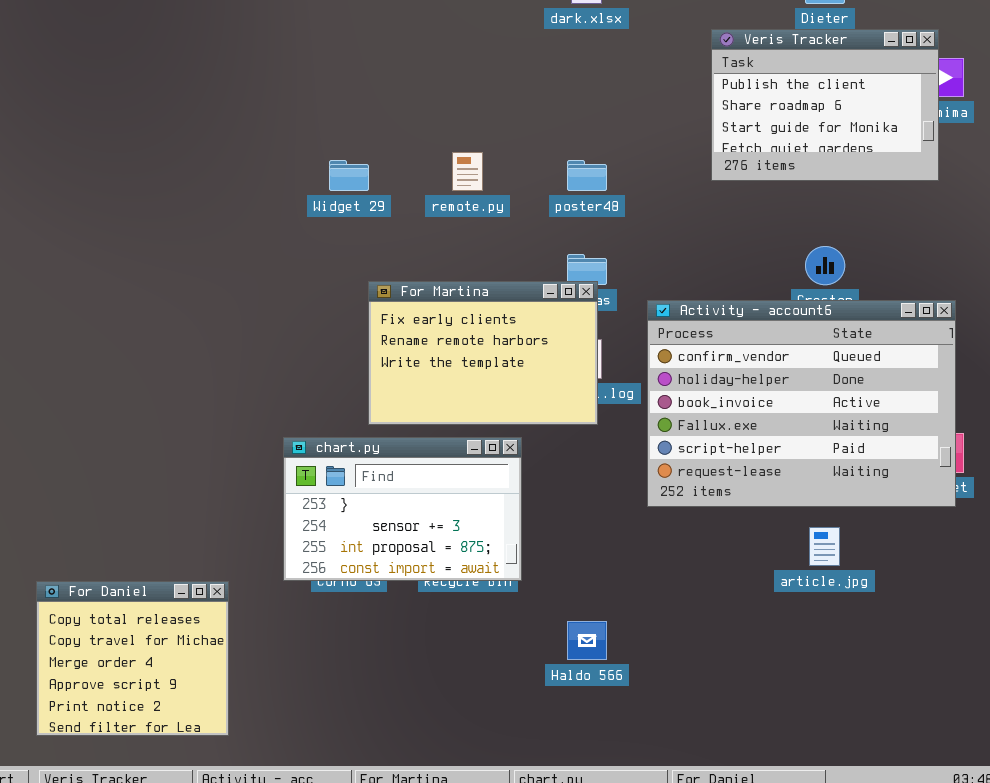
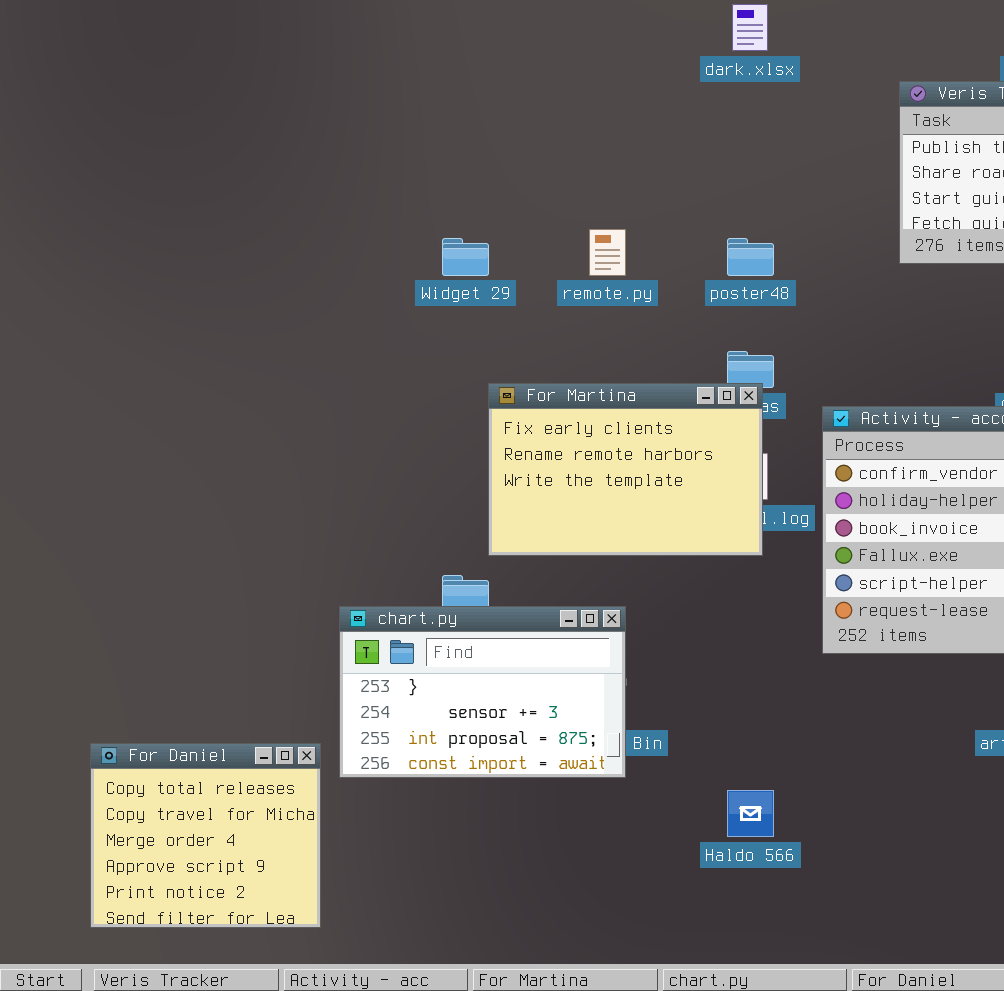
chart.py: [283,437,522,581] -> [339,606,626,778], moved

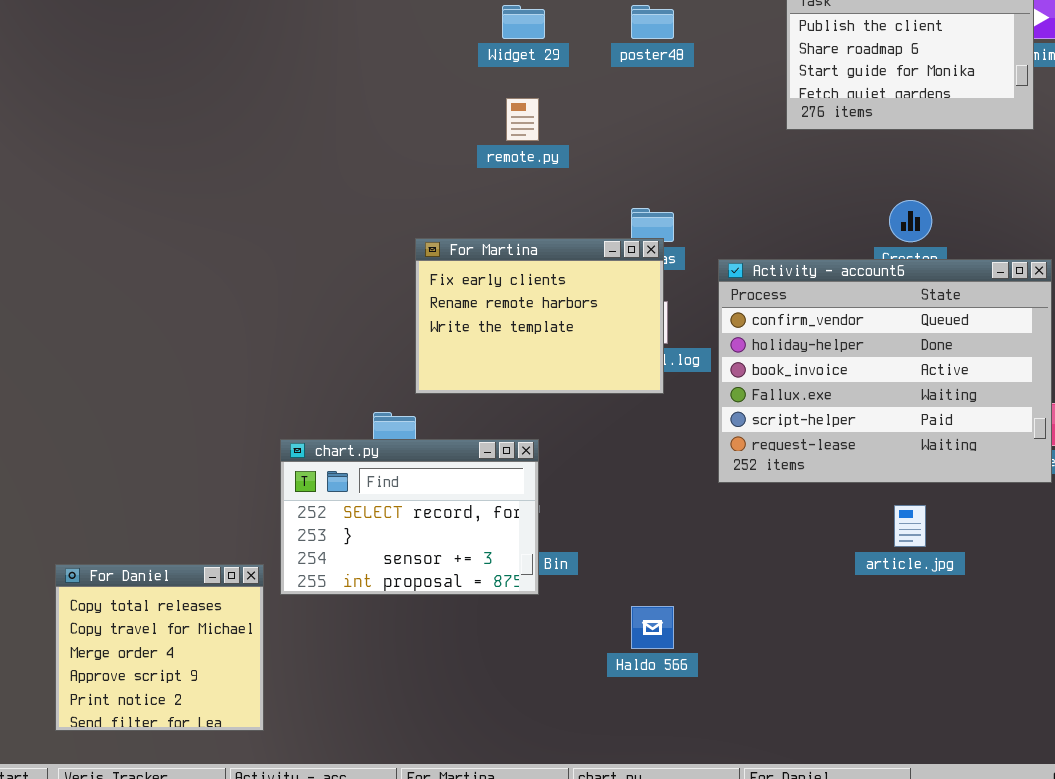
Widget 29: [442,238,489,276] -> [502,5,545,39], moved
poster48: [727,238,774,276] -> [631,5,674,39], moved
chart.py: [339,606,626,778] -> [280,439,539,595], scrolled up 1 row

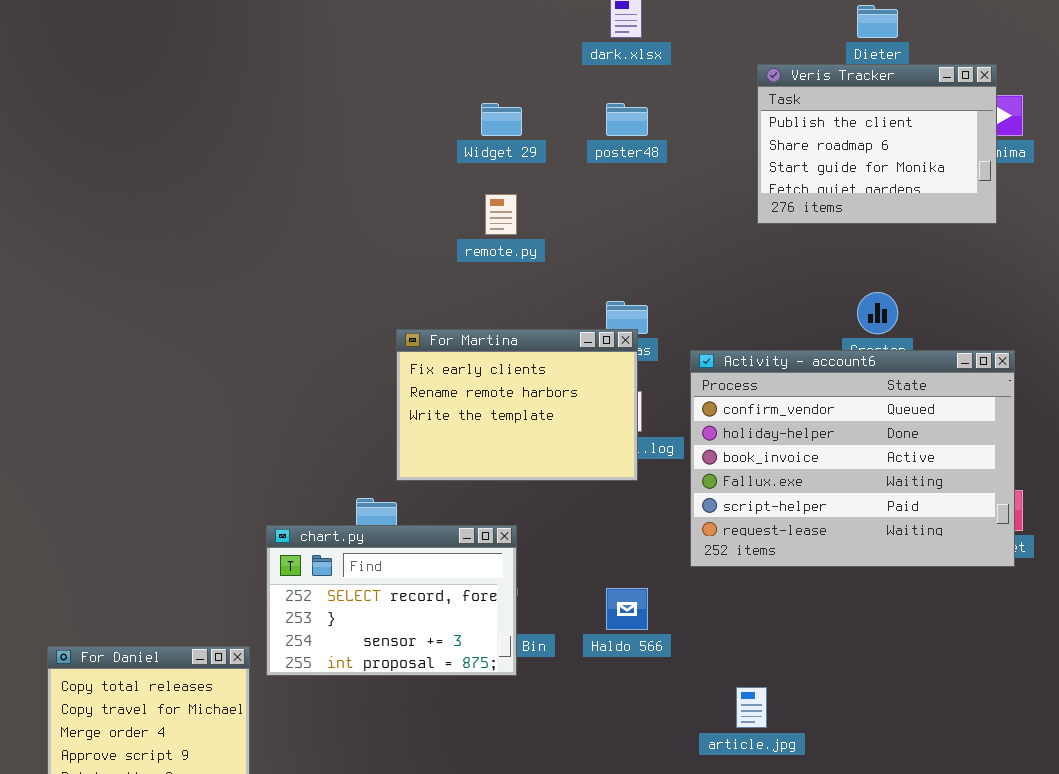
article.jpg: [894,505,926,547] -> [736,687,767,728], moved
Haldo 566: [631,606,674,649] -> [606,588,648,630], moved

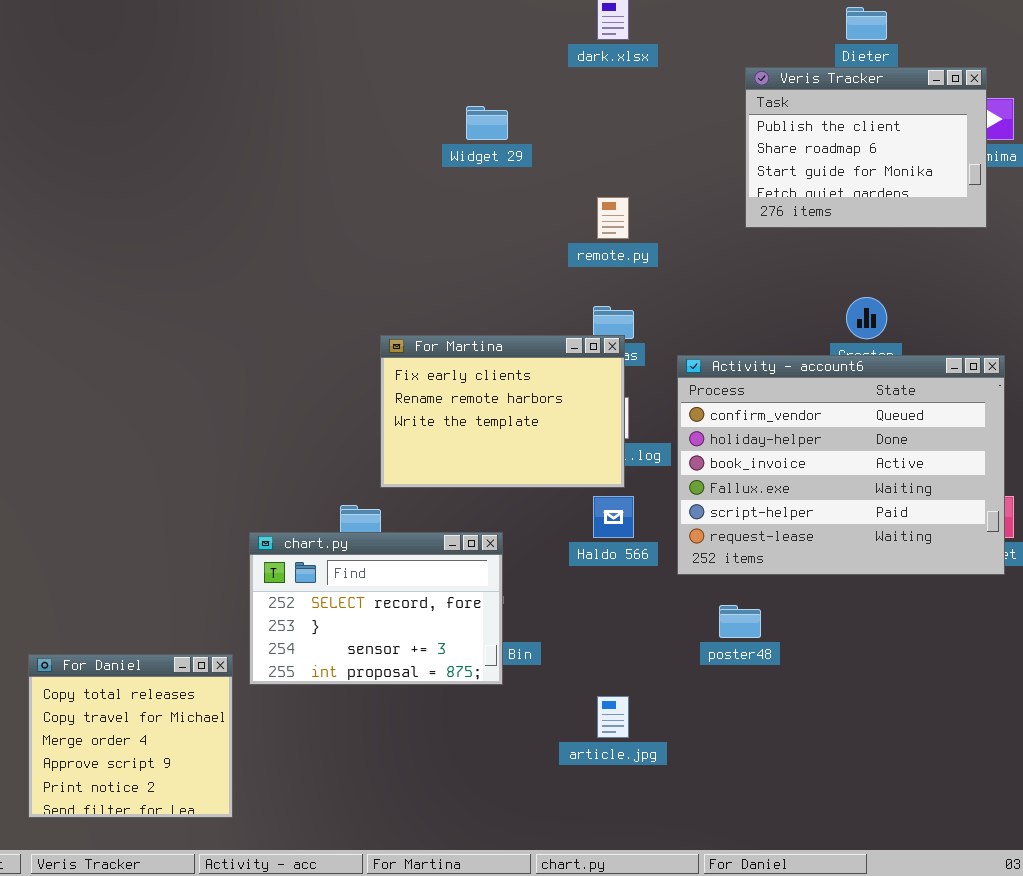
poster48: [606,103,648,136] -> [719,605,761,638], moved
remote.py: [485,194,517,235] -> [597,197,629,239], moved
Haldo 566: [606,588,648,630] -> [593,496,634,538], moved
article.jpg: [736,687,767,728] -> [597,696,629,738], moved

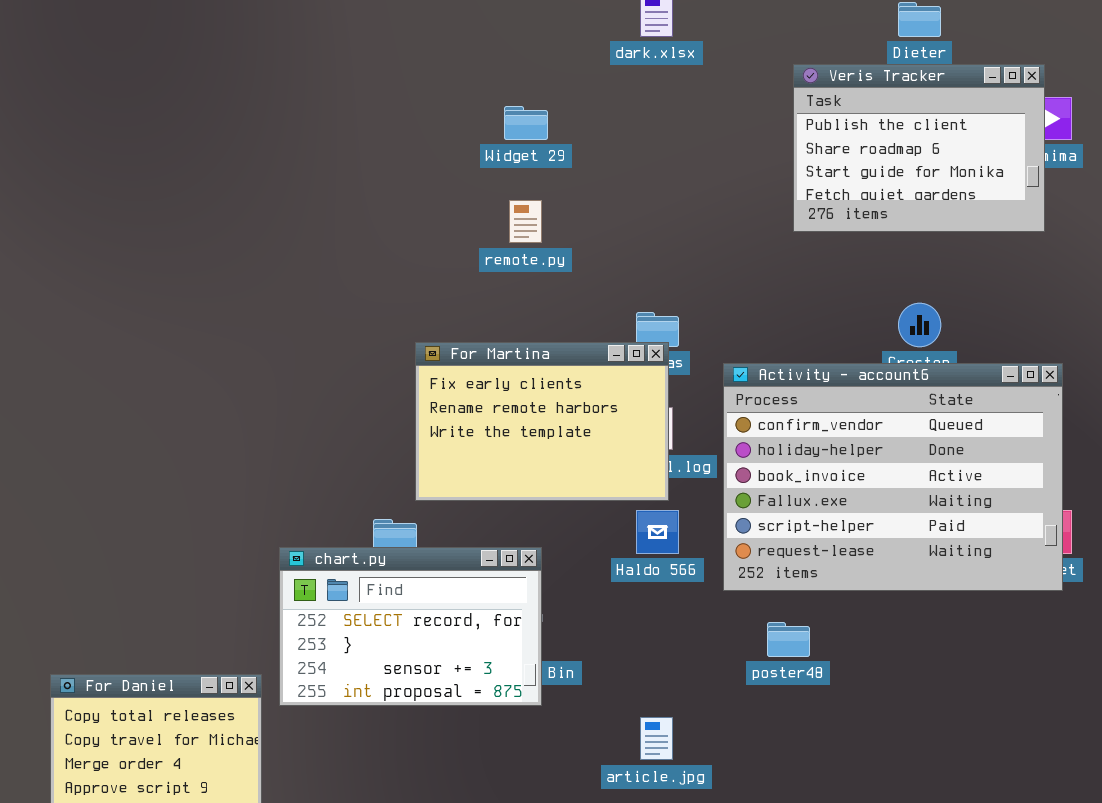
remote.py: [597,197,629,239] -> [509,200,542,243], moved

